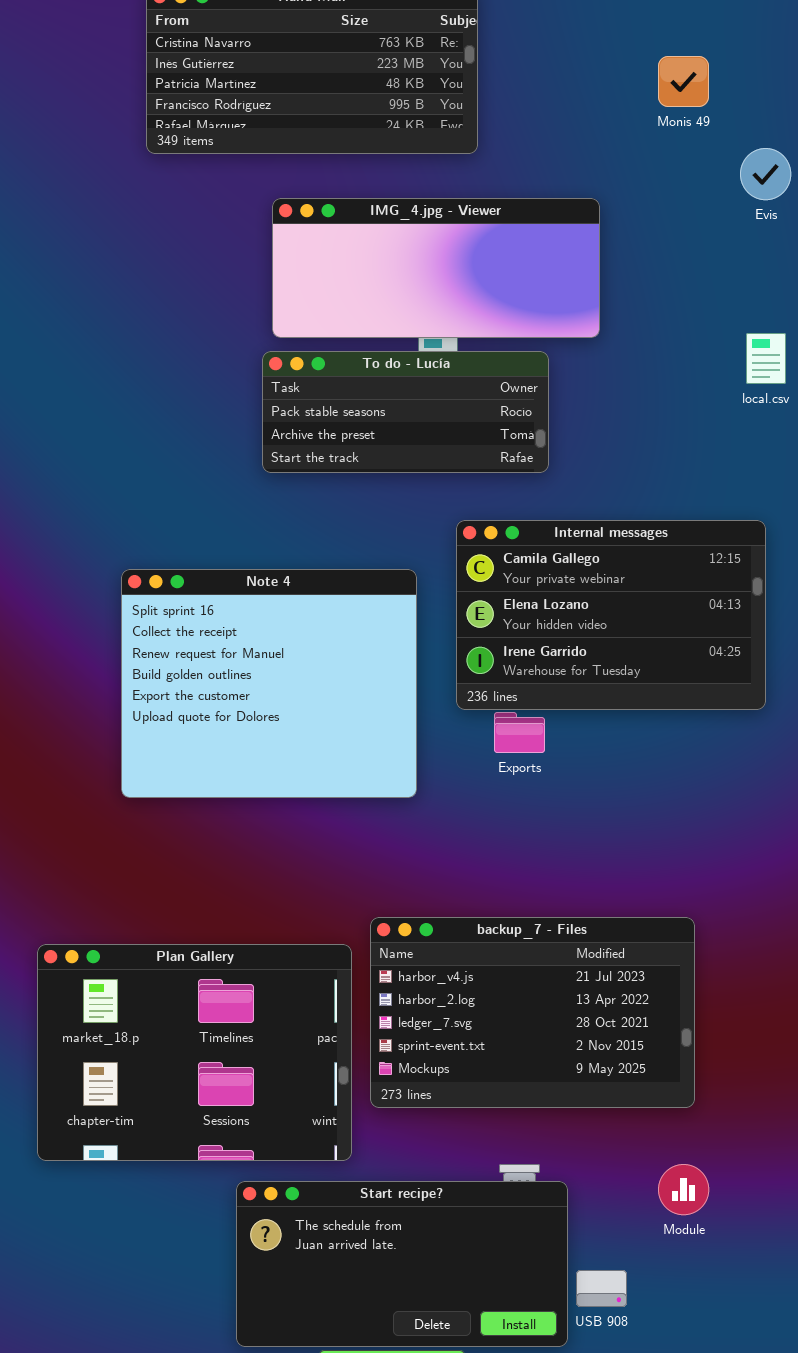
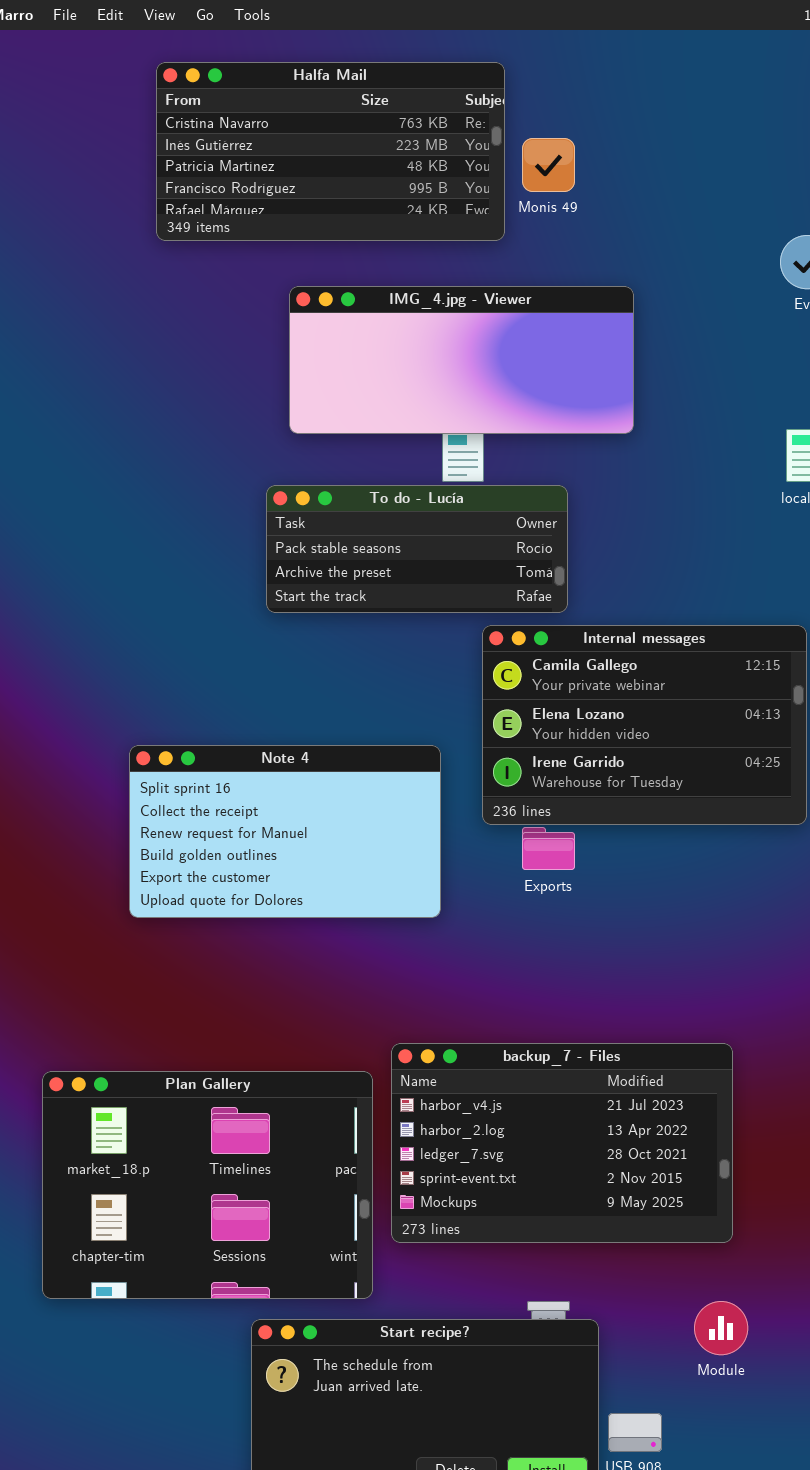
Monis 49: [658,56,709,107] -> [522,138,575,192], moved
To do - Lucía: [262,351,549,473] -> [266,485,568,613], moved
Note 4: [121,569,417,798] -> [129,745,441,918], resized

